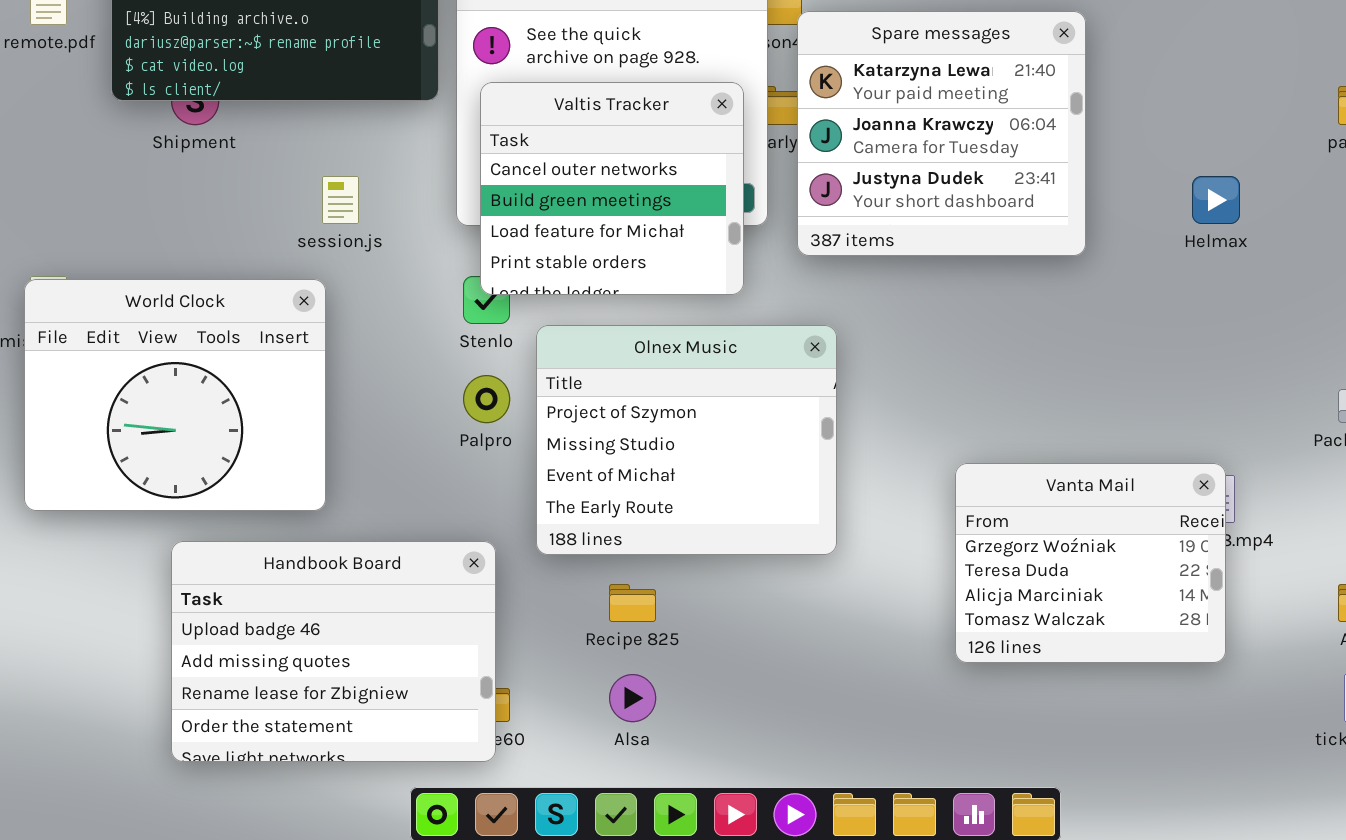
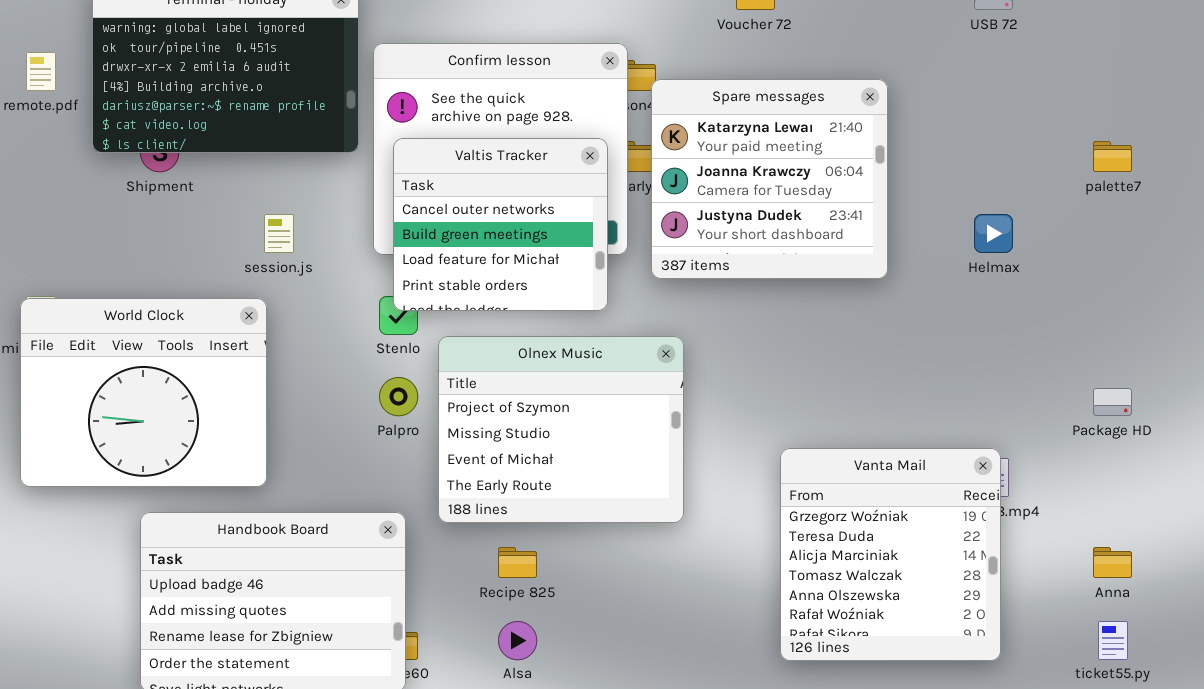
Vanta Mail: [955,463,1226,663] -> [780,448,1001,661], resized

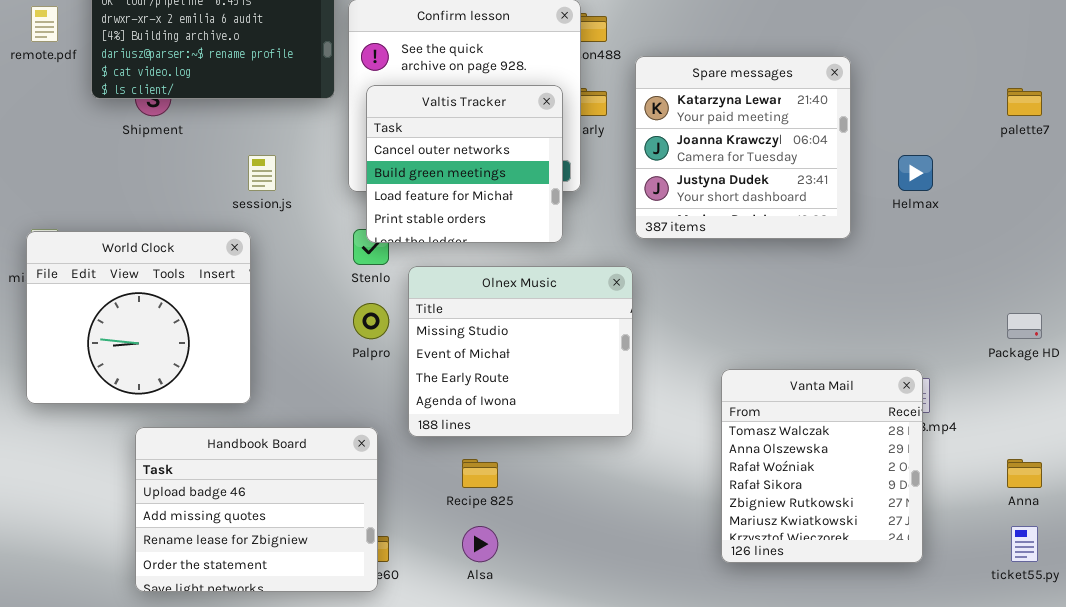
Spare messages: [651,79,888,279] -> [635,56,851,239], moved
Olnex Music: [438,336,684,523] -> [408,266,633,437], scrolled down 1 row
Vanta Mail: [780,448,1001,661] -> [721,369,923,563], scrolled down 3 rows

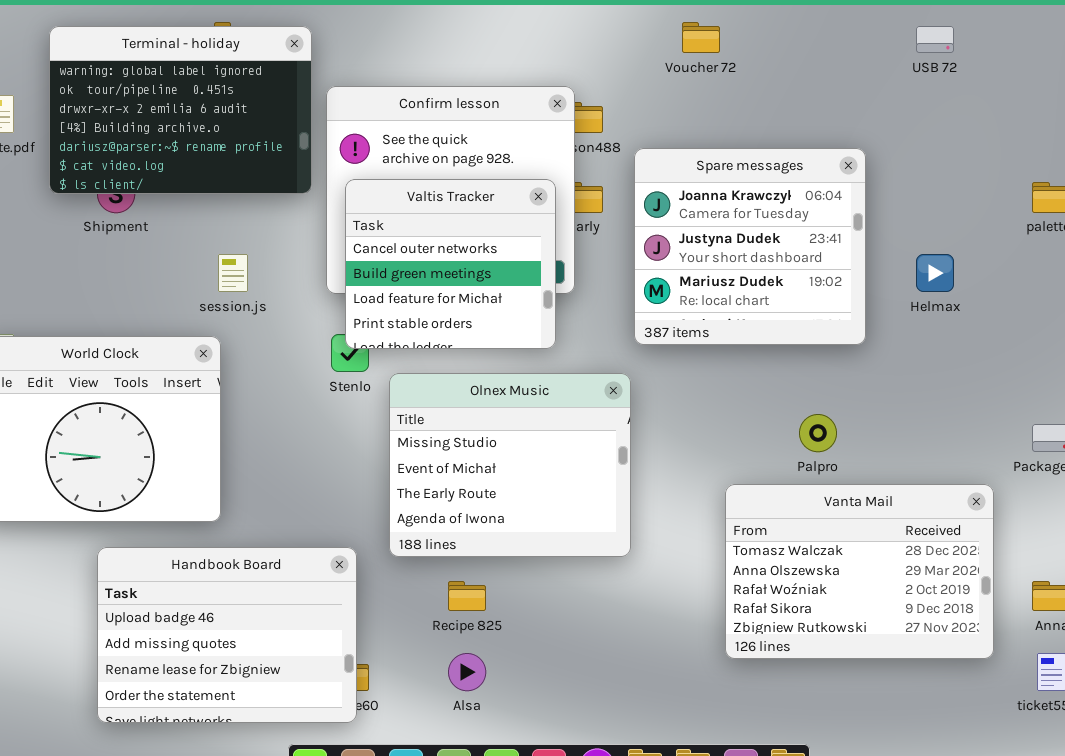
Spare messages: [635,56,851,239] -> [634,148,866,345], scrolled down 1 row
Palpro: [353,303,389,339] -> [799,414,837,452], moved
Vanta Mail: [721,369,923,563] -> [725,484,994,659], resized

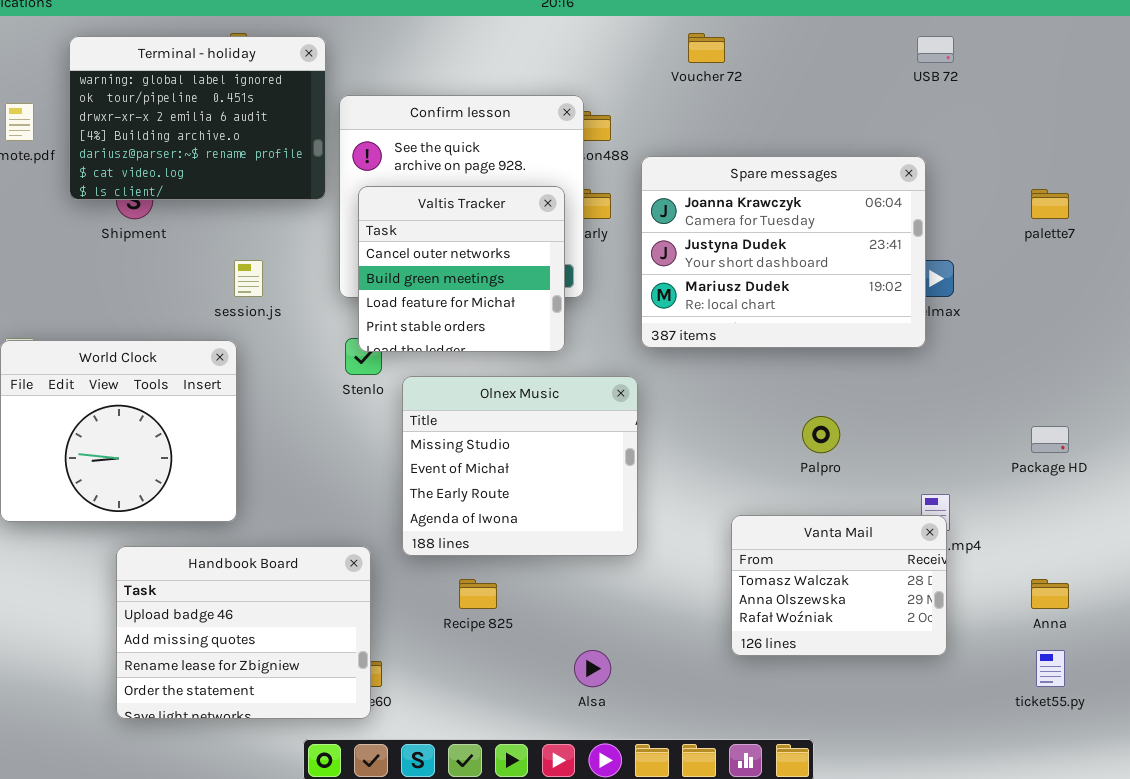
Spare messages: [634,148,866,345] -> [641,156,926,348], resized
Vanta Mail: [725,484,994,659] -> [731,515,947,656], resized
Alsa: [448,653,486,691] -> [574,650,611,687], moved

